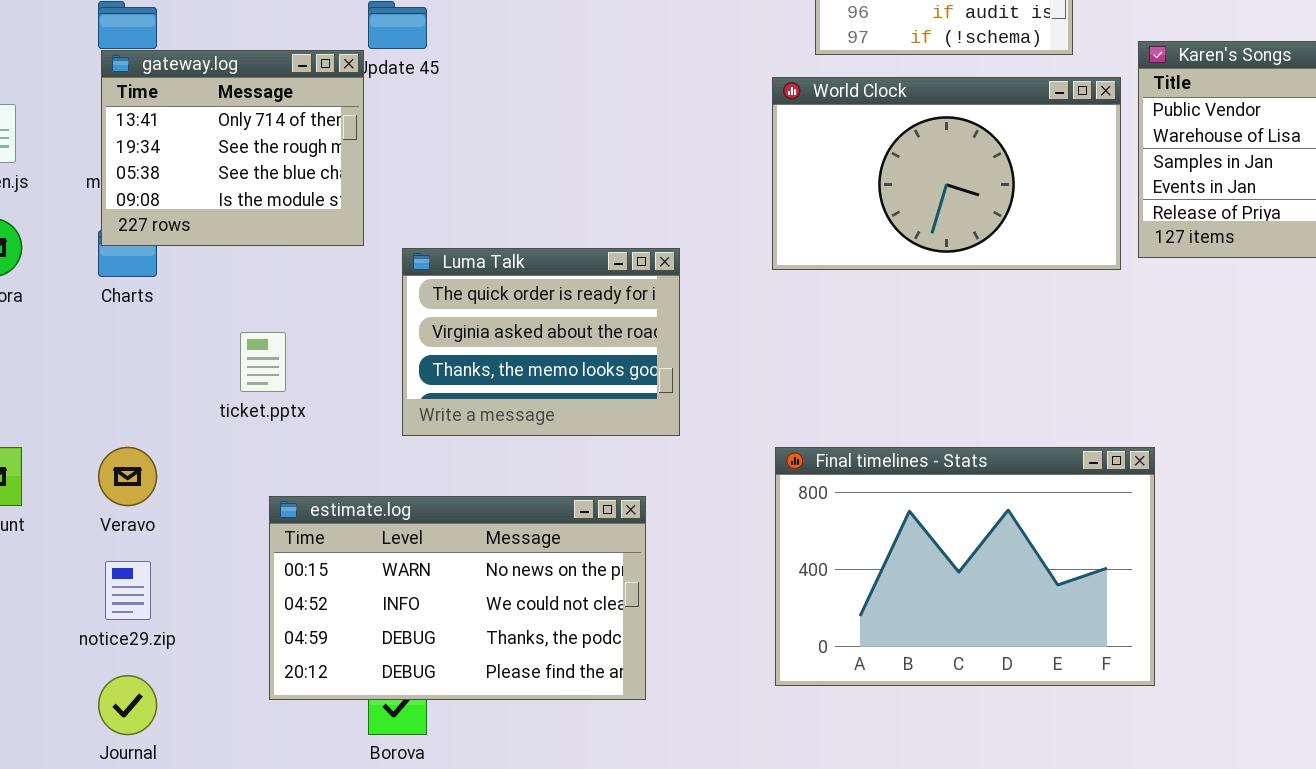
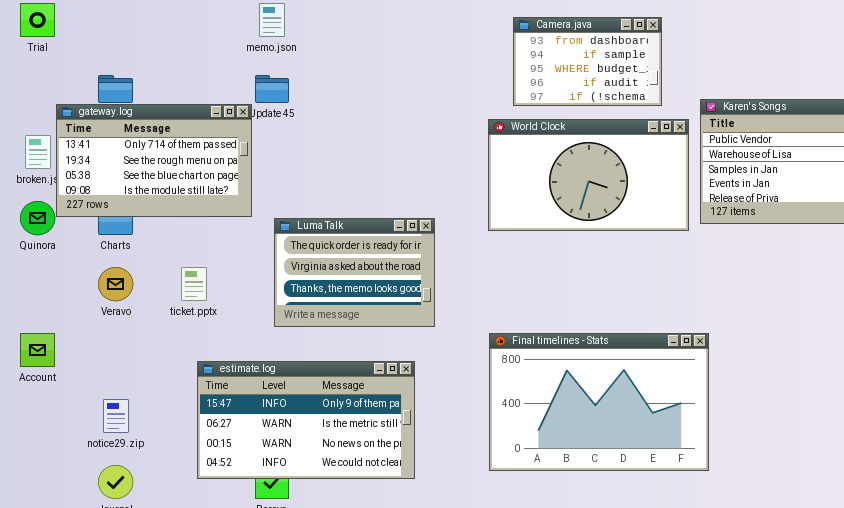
gateway.log: [101,50,364,246] -> [56,104,252,217], resized
Veravo: [98,447,157,506] -> [98,267,133,301], moved
estimate.log: [269,496,646,700] -> [197,361,415,479], scrolled up 2 rows

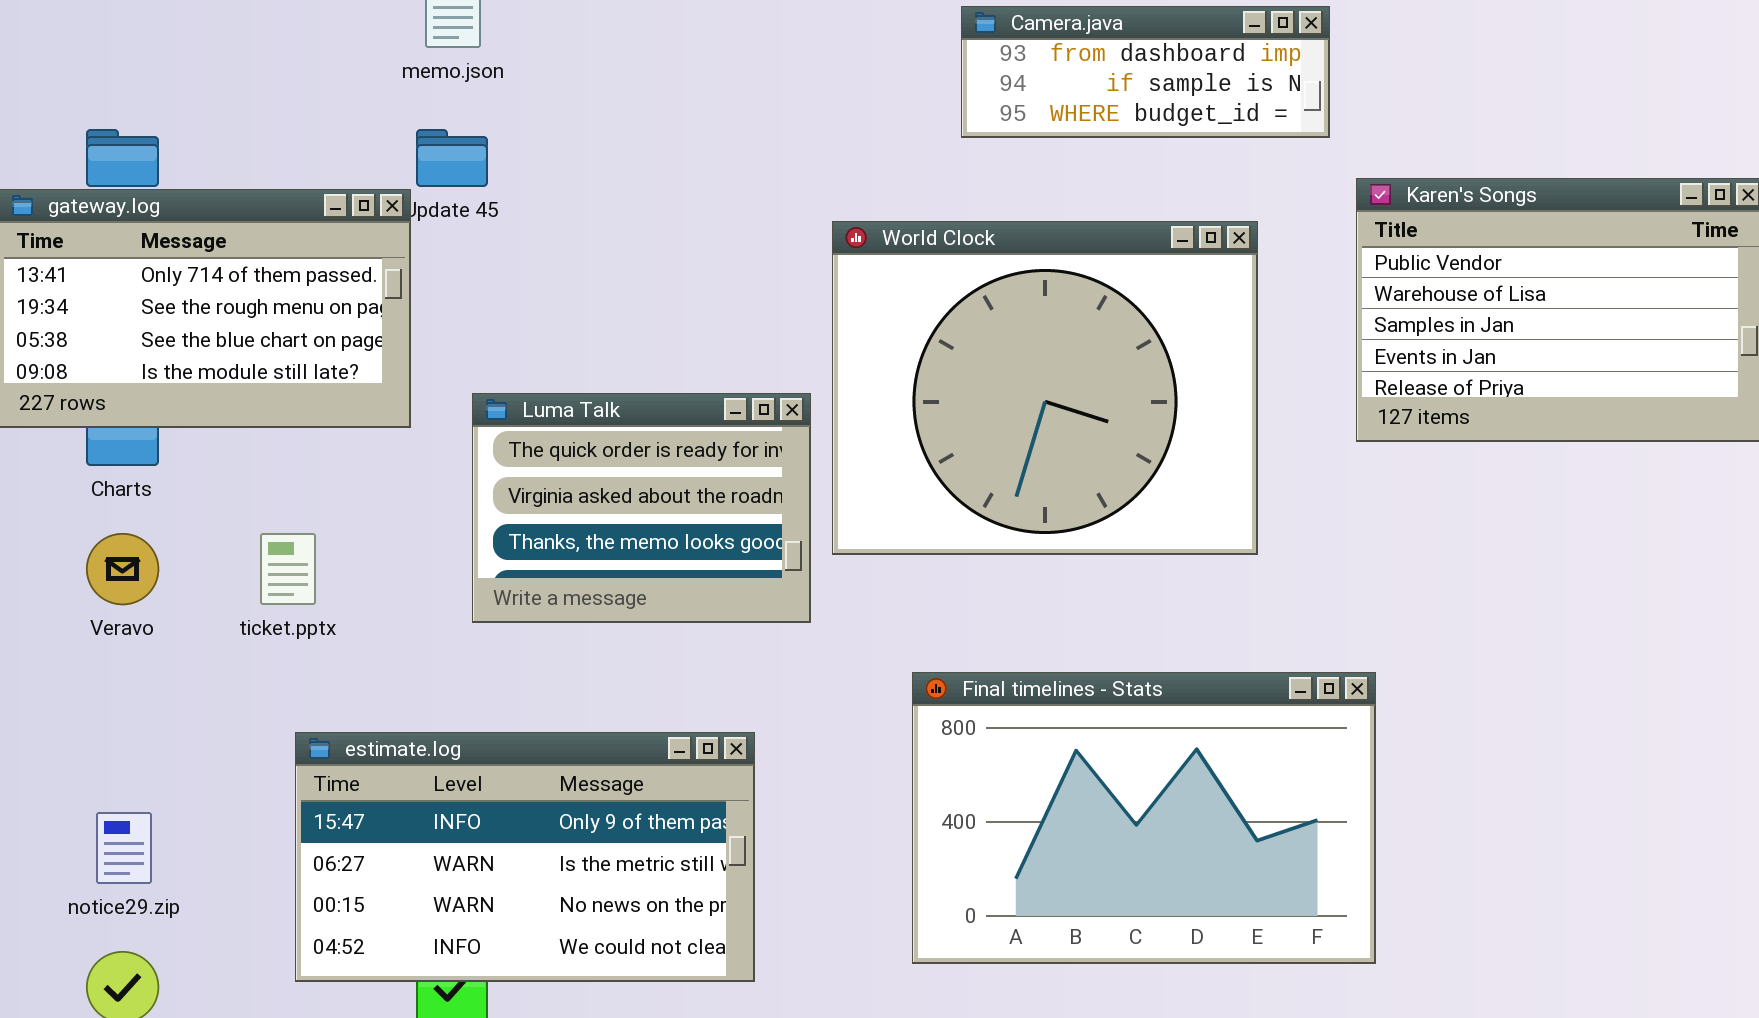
Camera.java: [513,17,662,106] -> [961,6,1330,138], resized
World Clock: [488,119,689,231] -> [832,221,1258,555], moved, resized
Luma Talk: [274,218,435,327] -> [472,393,811,623], moved

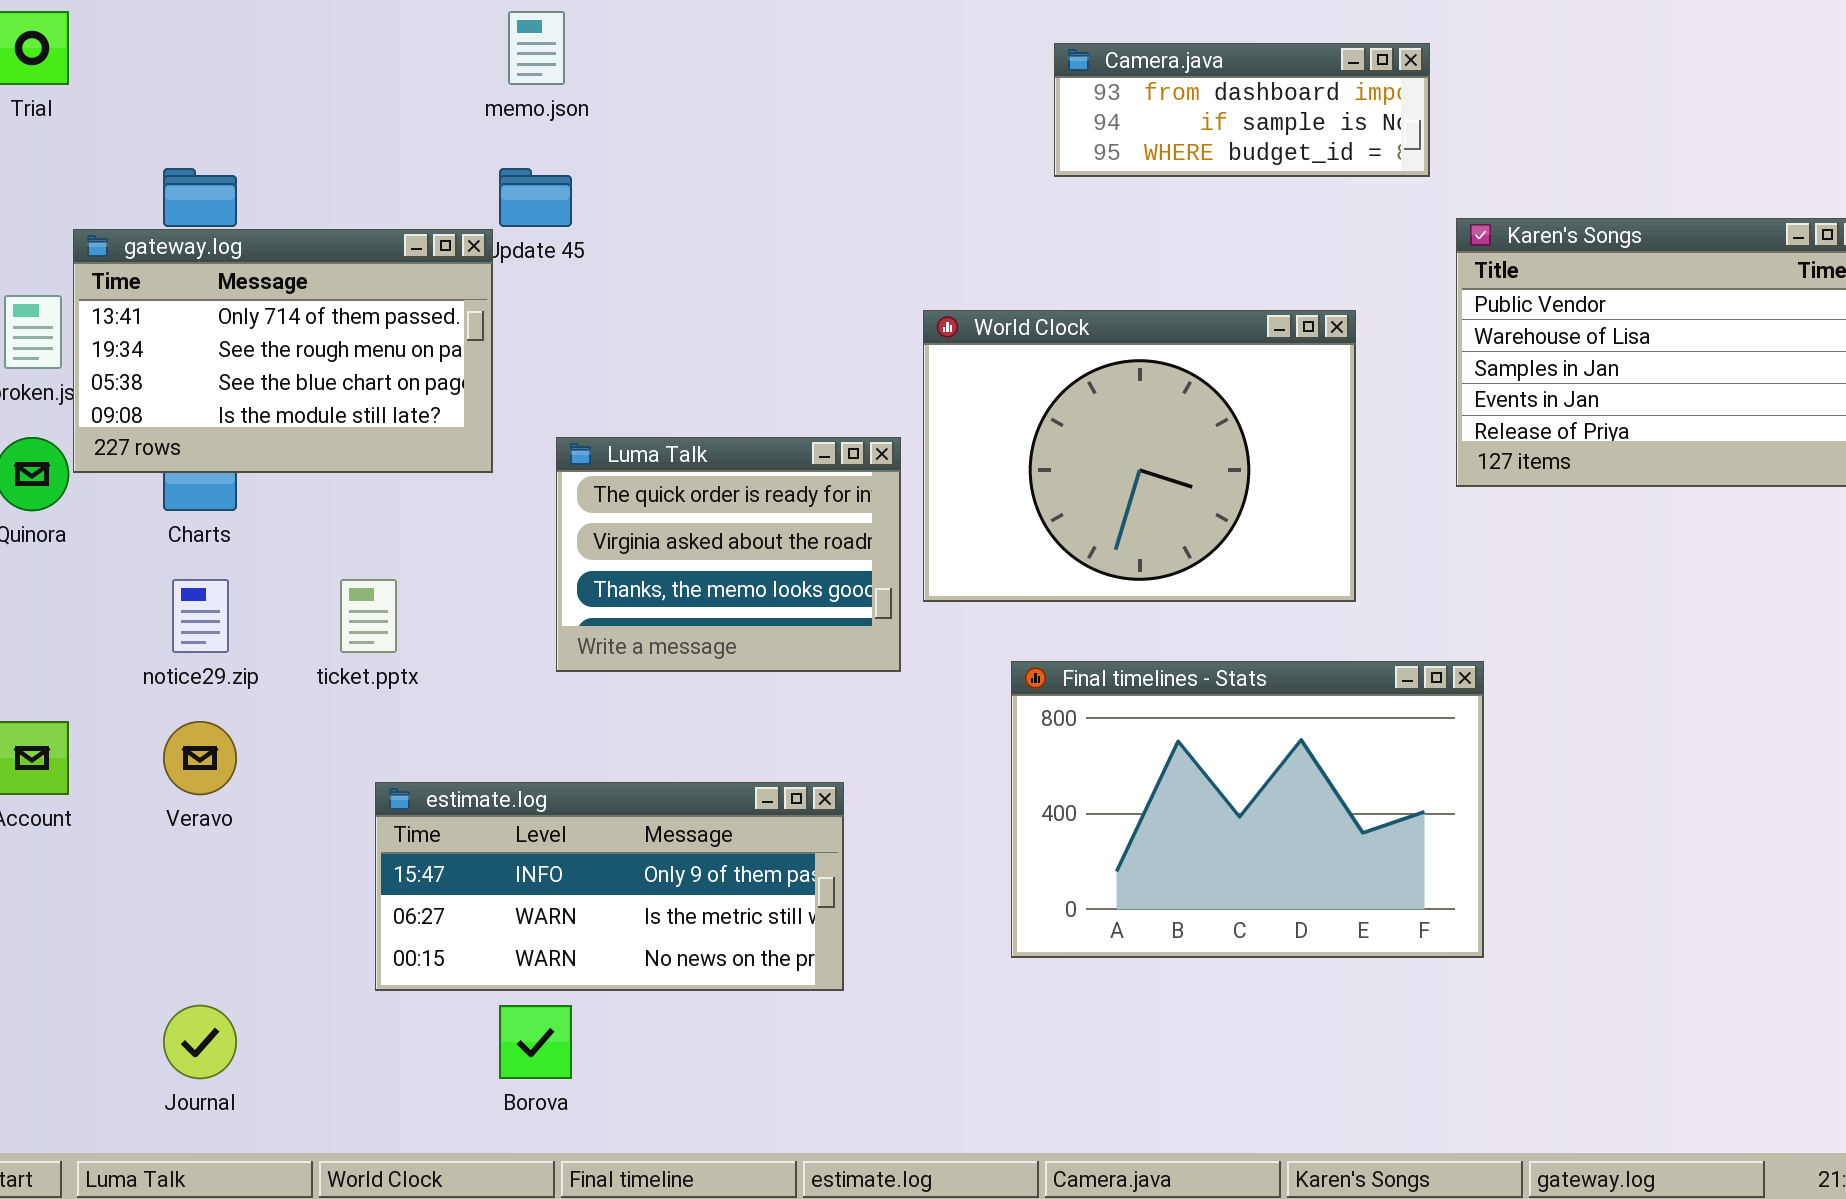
World Clock: [832,221,1258,555] -> [923,310,1356,602], resized
Veravo: [86,533,159,605] -> [163,721,237,795], moved
Final timelines - Stats: [912,672,1376,964] -> [1011,661,1484,958], moved
estimate.log: [295,732,755,982] -> [375,782,844,991], resized
notice29.zip: [96,812,152,884] -> [172,579,229,653], moved

